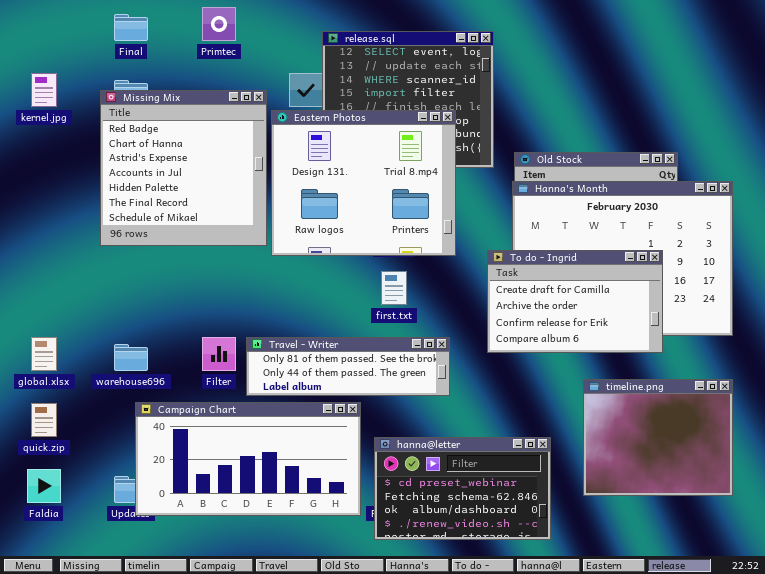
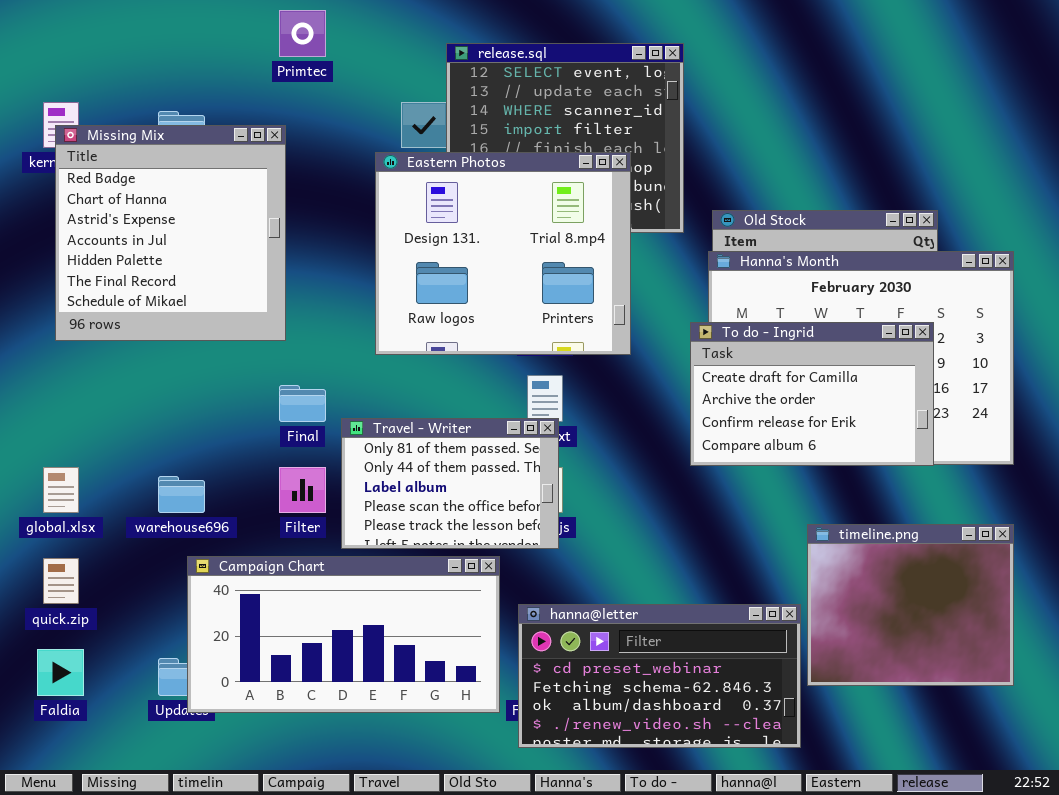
Final: [114,14,148,41] -> [279,385,326,422], moved
Missing Mix: [100,90,267,246] -> [55,125,286,341], moved
To do - Ingrid: [487,250,663,353] -> [690,322,934,466], moved
Travel - Writer: [246,337,450,396] -> [341,418,559,549], resized
hanna@letter: [374,437,551,540] -> [518,604,801,748], resized

